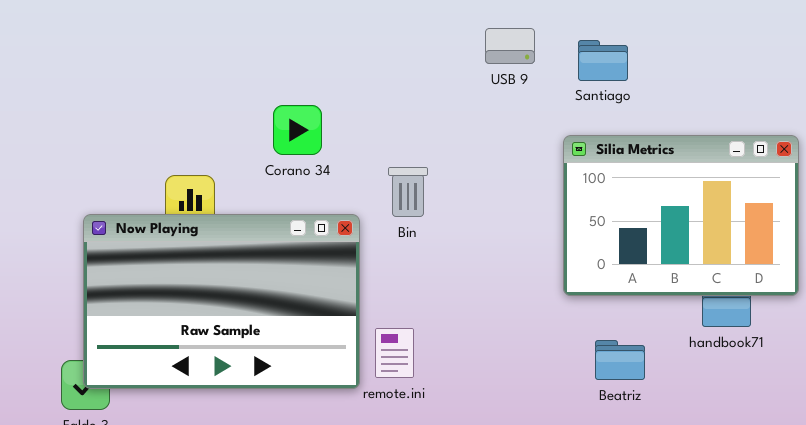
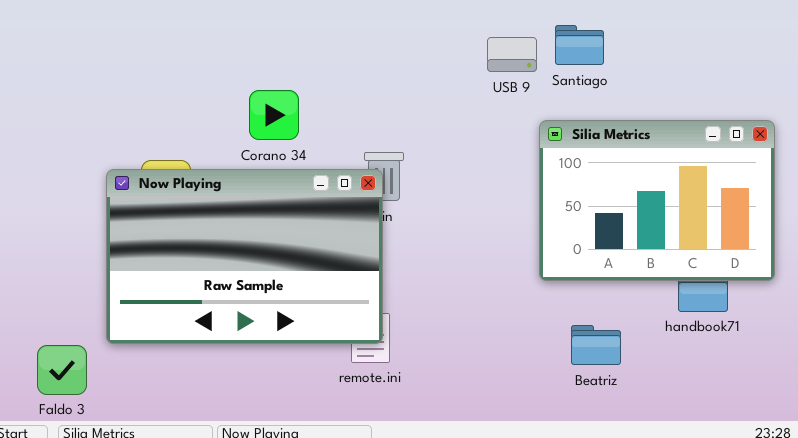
USB 9: [485,28,535,64] -> [487,37,537,72], moved
Now Playing: [83,214,360,389] -> [106,169,383,344], moved

